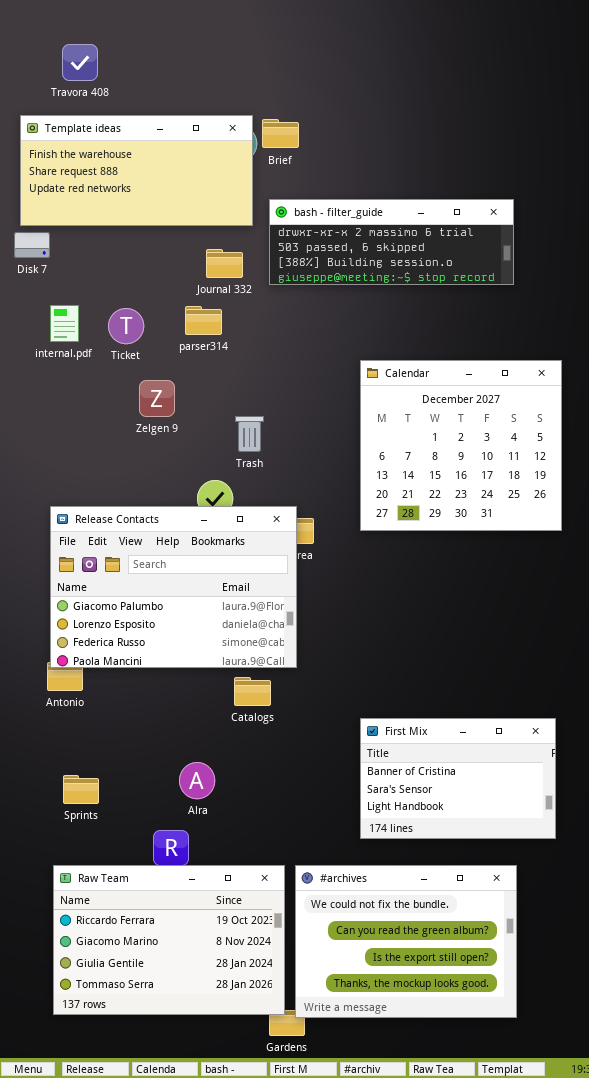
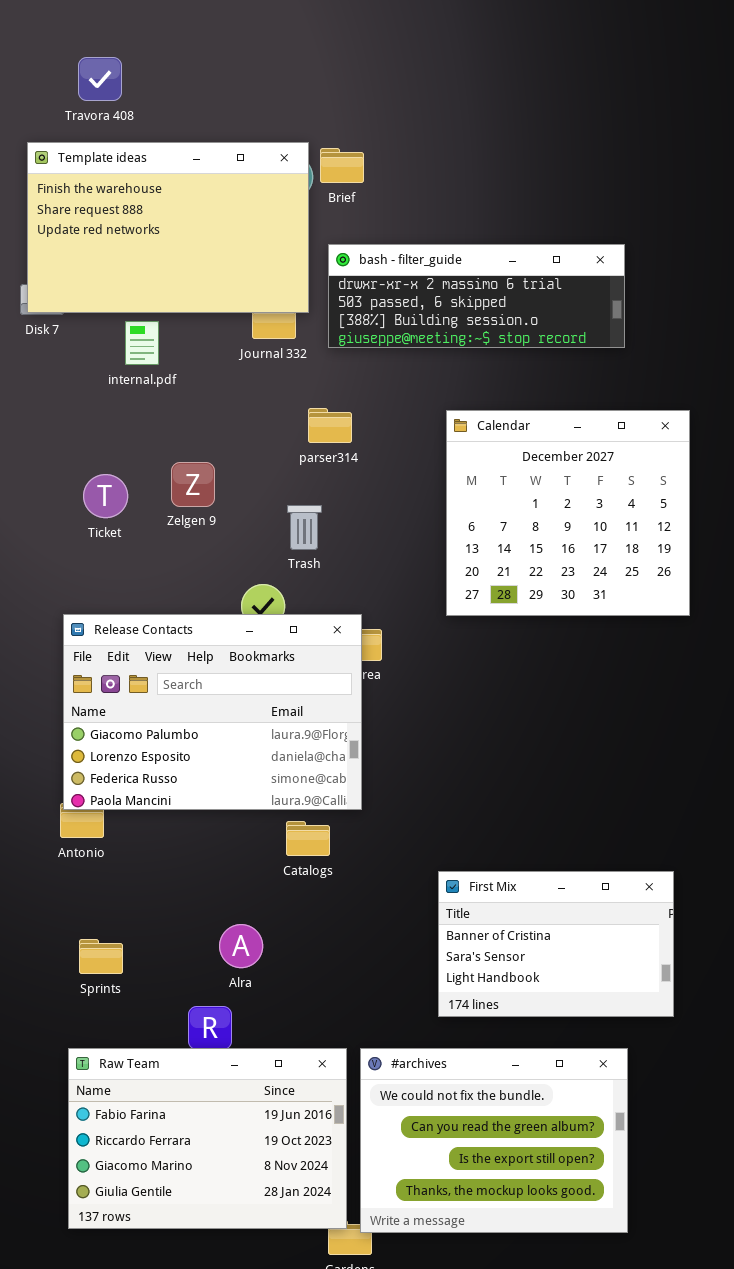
Template ideas: [20,115,253,226] -> [27,142,309,313], resized
internal.pdf: [50,305,79,342] -> [125,321,159,365], moved
parser314: [185,306,222,335] -> [308,408,352,443], moved
Ticket: [108,308,144,344] -> [83,474,128,518], moved
Calendar: [360,360,562,531] -> [446,410,690,616], moved
Raw Team: [53,865,285,1015] -> [68,1048,347,1229], scrolled up 1 row

